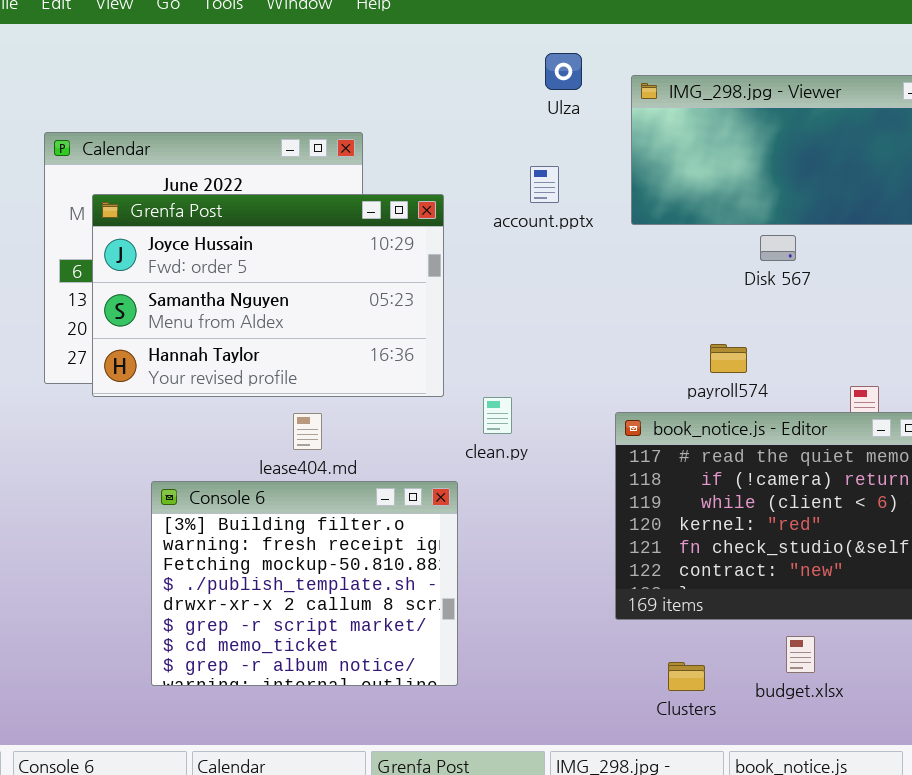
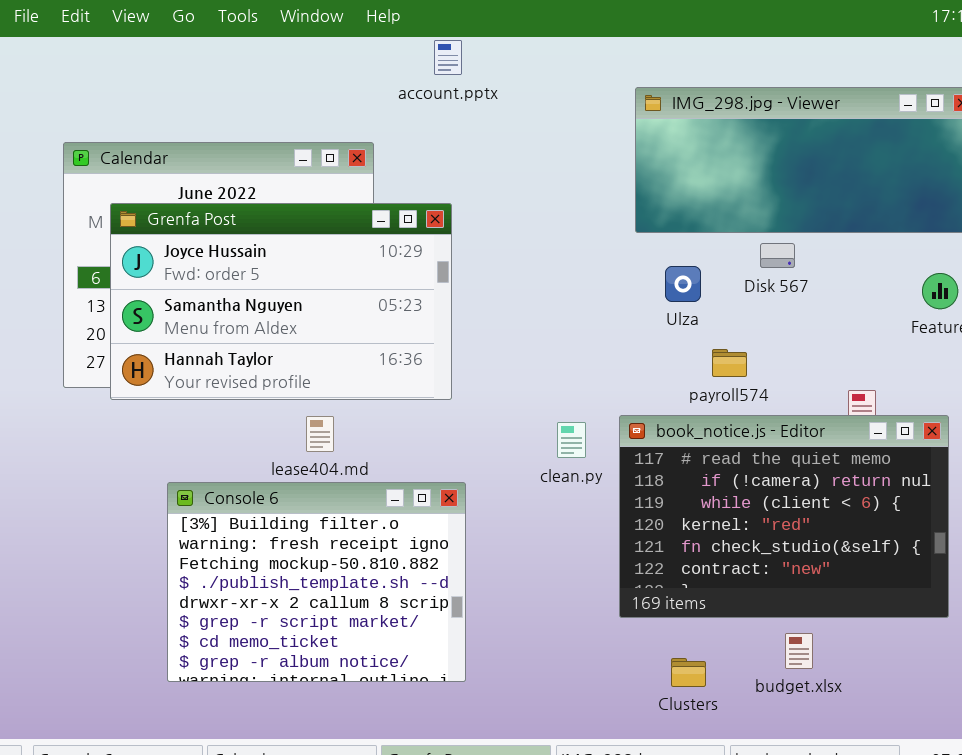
Ulza: [545,53,582,90] -> [665,266,701,302], moved
account.pptx: [530,166,559,203] -> [434,40,462,75], moved
clean.py: [483,397,512,434] -> [557,422,586,458], moved

